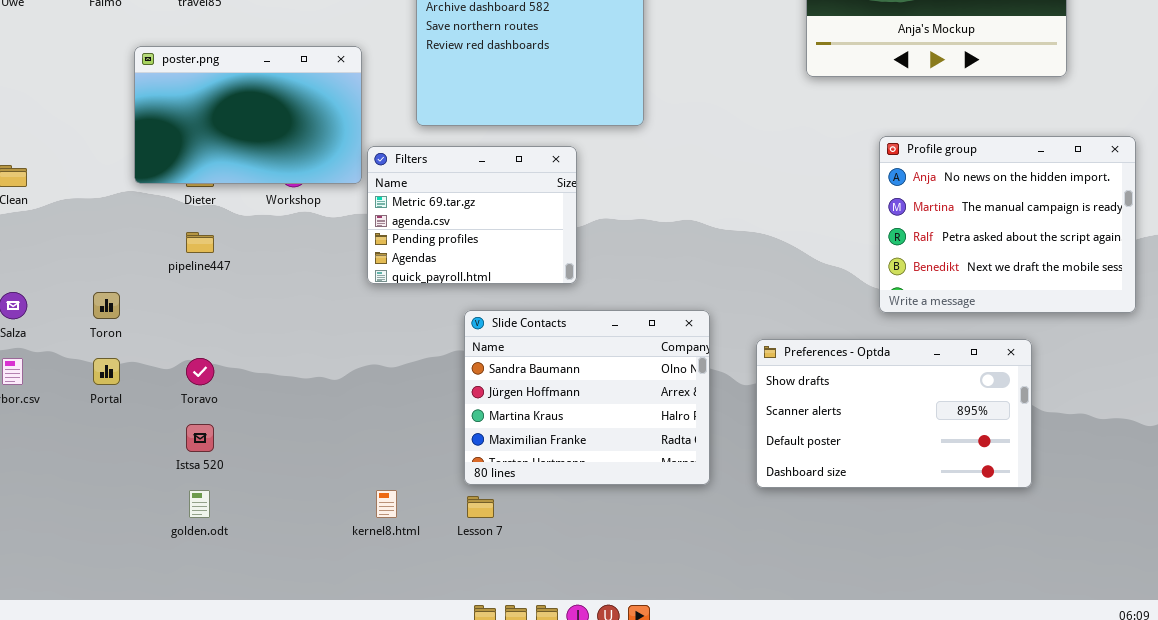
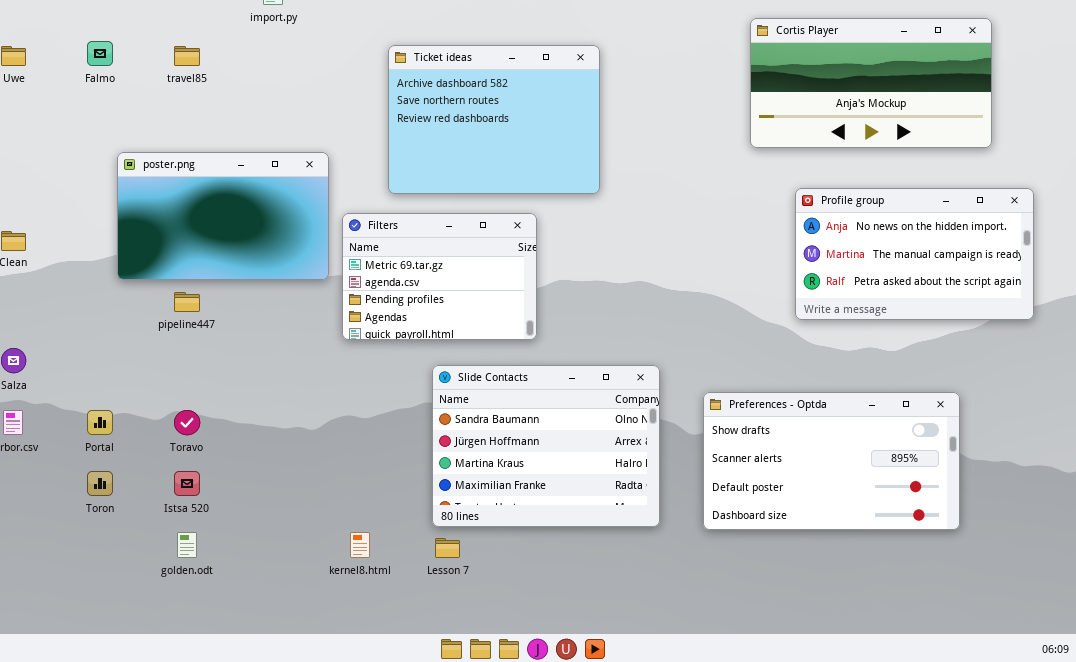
poster.png: [134,46,362,184] -> [117,152,329,280], moved
Profile group: [879,136,1136,313] -> [795,188,1034,320], moved, resized
Toron: [93,292,120,319] -> [87,471,113,496], moved

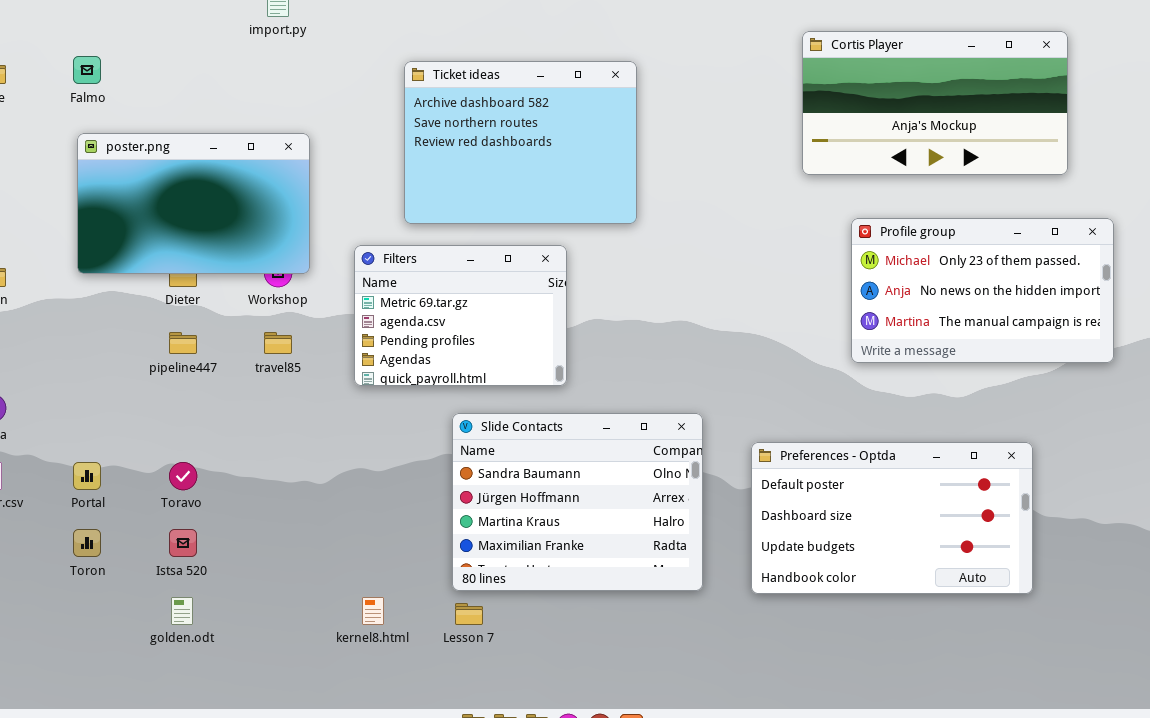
travel85: [174,46,200,66] -> [264,332,292,354], moved
poster.png: [117,152,329,280] -> [77,133,310,274], moved
Profile group: [795,188,1034,320] -> [851,218,1114,363], scrolled up 1 row
Preferences - Optda: [703,392,960,530] -> [751,442,1033,594], scrolled down 2 rows

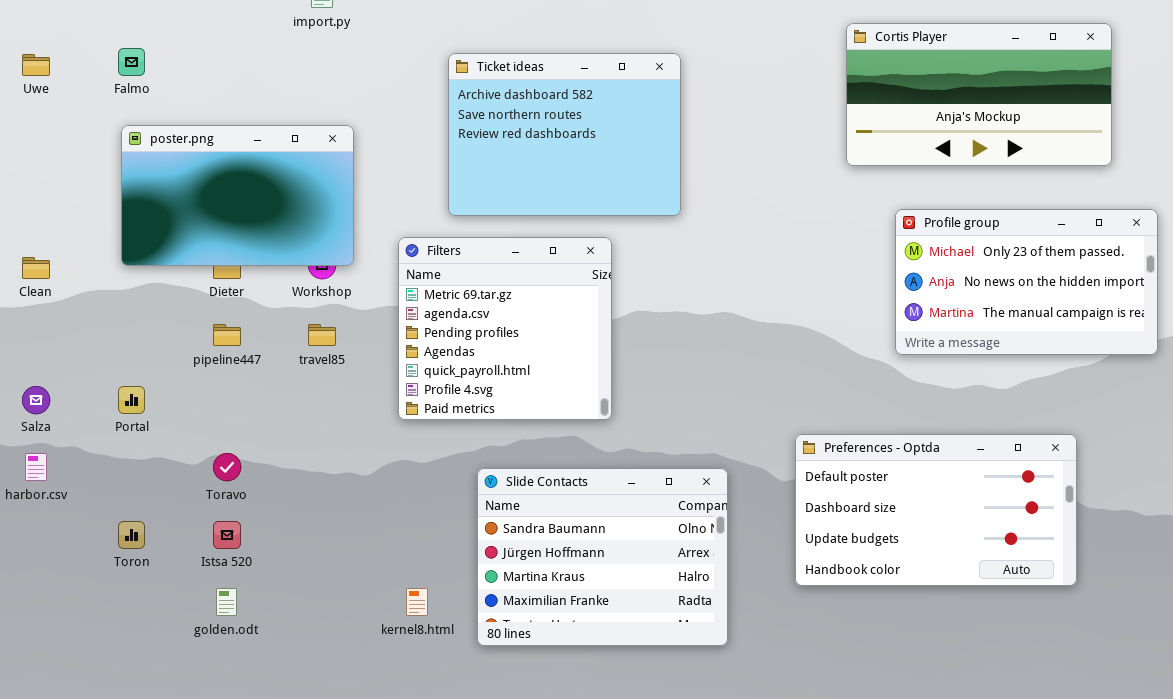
Filters: [354,245,567,386] -> [398,237,612,420], resized
Slide Contacts: [452,413,703,591] -> [477,468,728,646], moved
Portal: [73,462,101,490] -> [118,386,145,414], moved

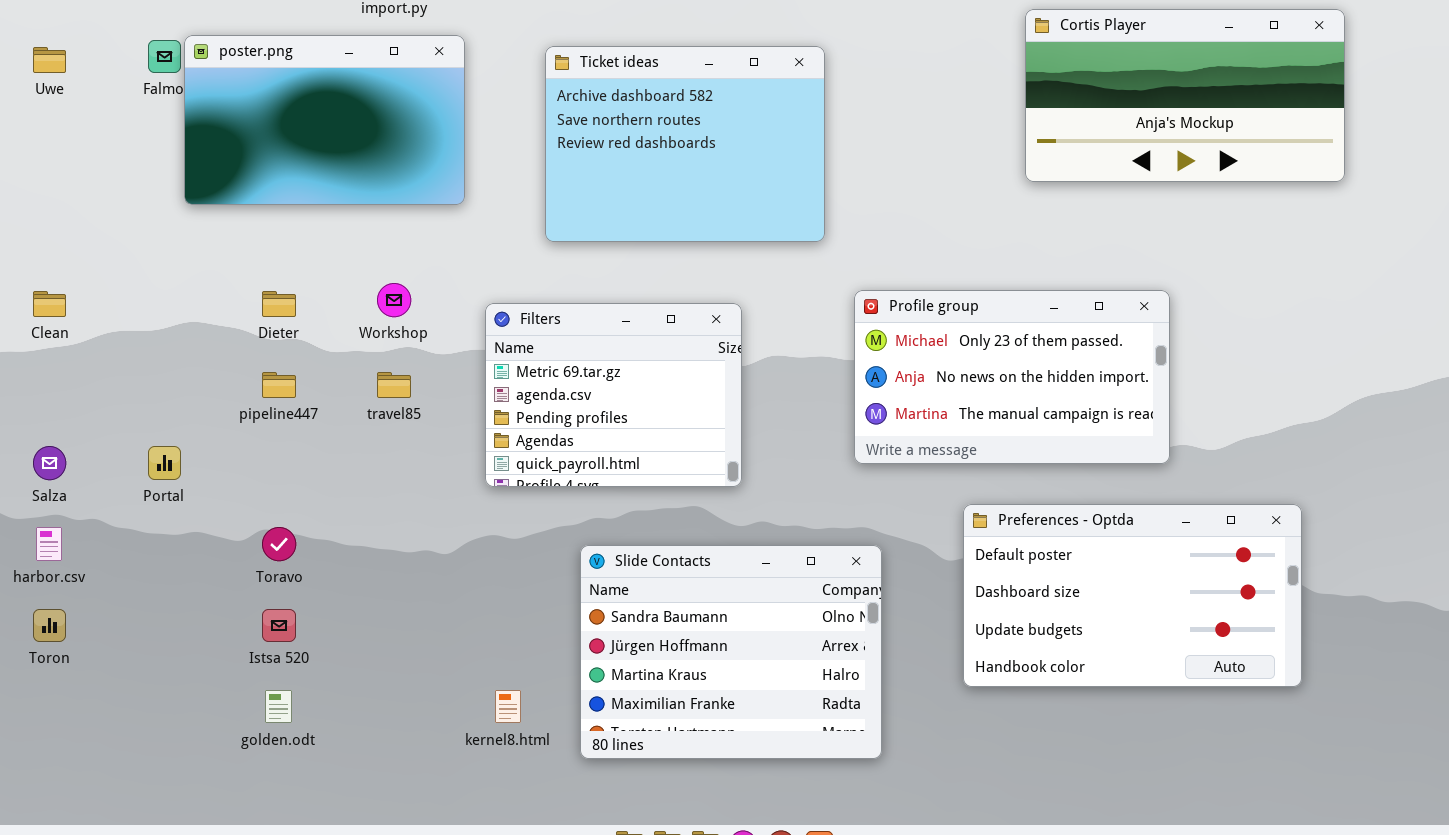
poster.png: [121,125,354,266] -> [184,35,465,205], moved
Profile group: [895,209,1158,355] -> [854,290,1170,464], moved
Filters: [398,237,612,420] -> [485,303,742,487], resized
Toron: [118,521,145,549] -> [33,609,66,642], moved

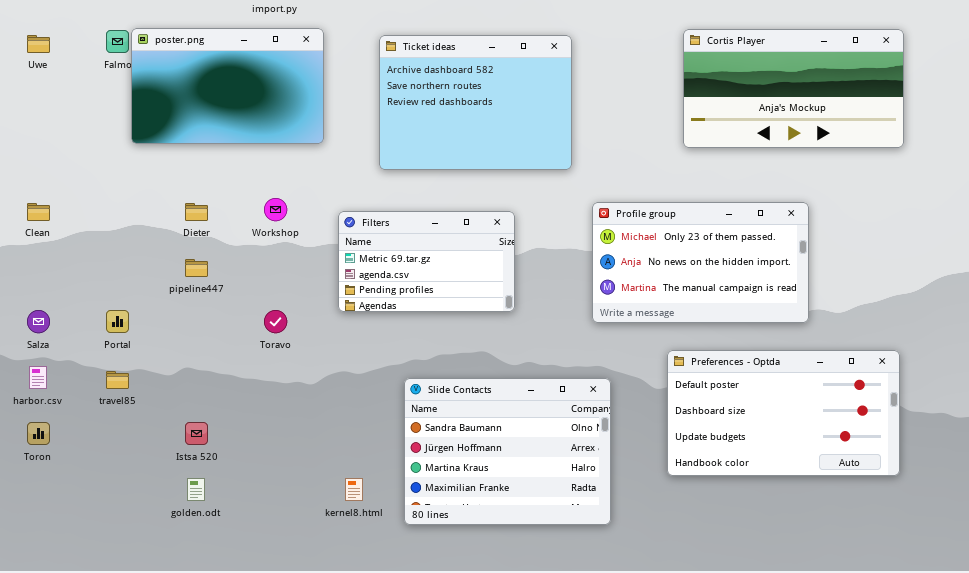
Cortis Player: [1025,9,1345,182] -> [683,29,904,148], moved
Filters: [485,303,742,487] -> [338,211,515,312], resized
travel85: [377,372,411,398] -> [106,371,129,389], moved
Toravo: [262,527,296,561] -> [264,310,287,333], moved

